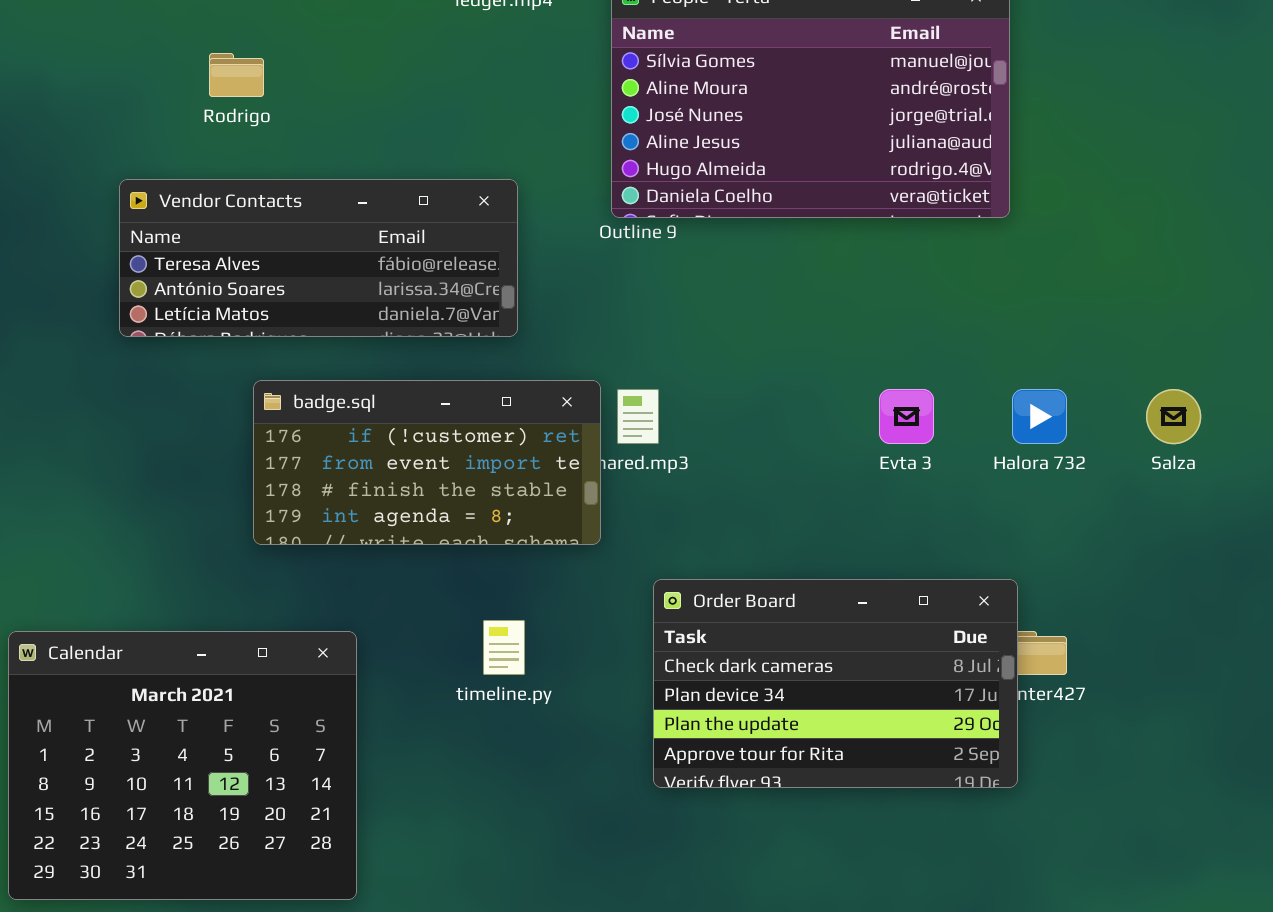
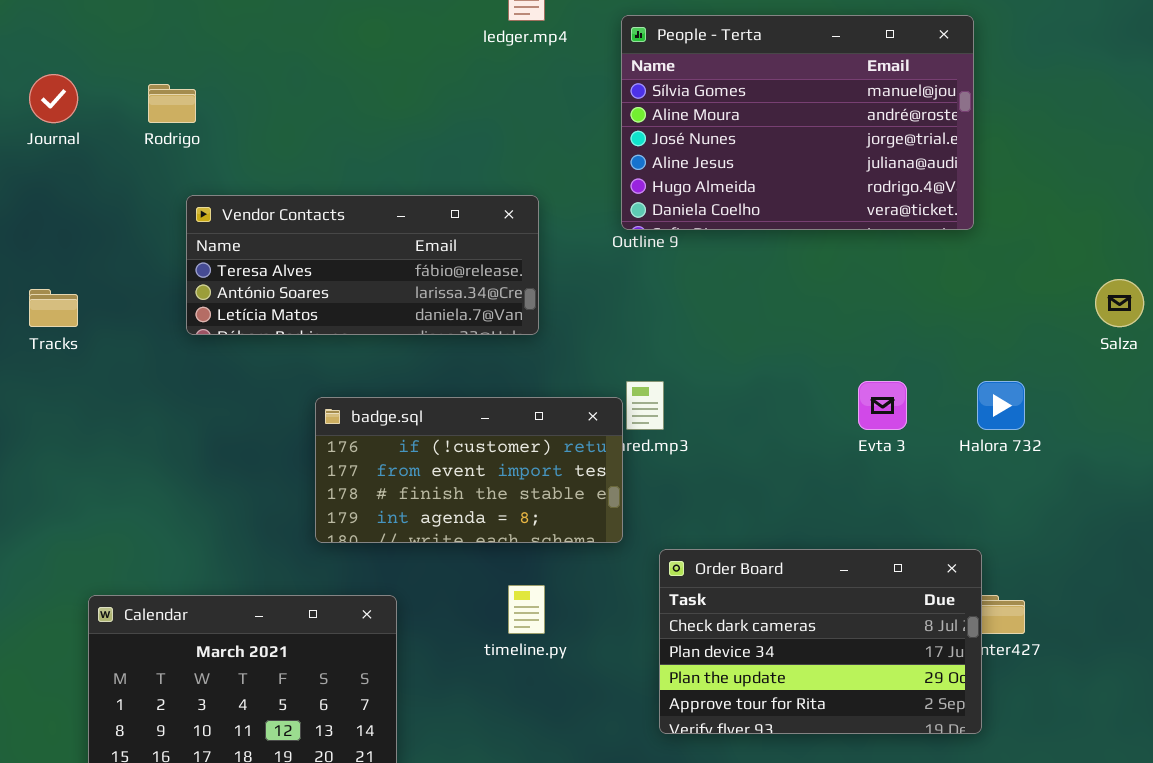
Rodrigo: [209,53,264,97] -> [148,84,196,123], moved
badge.sql: [253,380,601,545] -> [315,397,623,543], moved
Salza: [1146,389,1201,444] -> [1095,279,1144,327], moved

